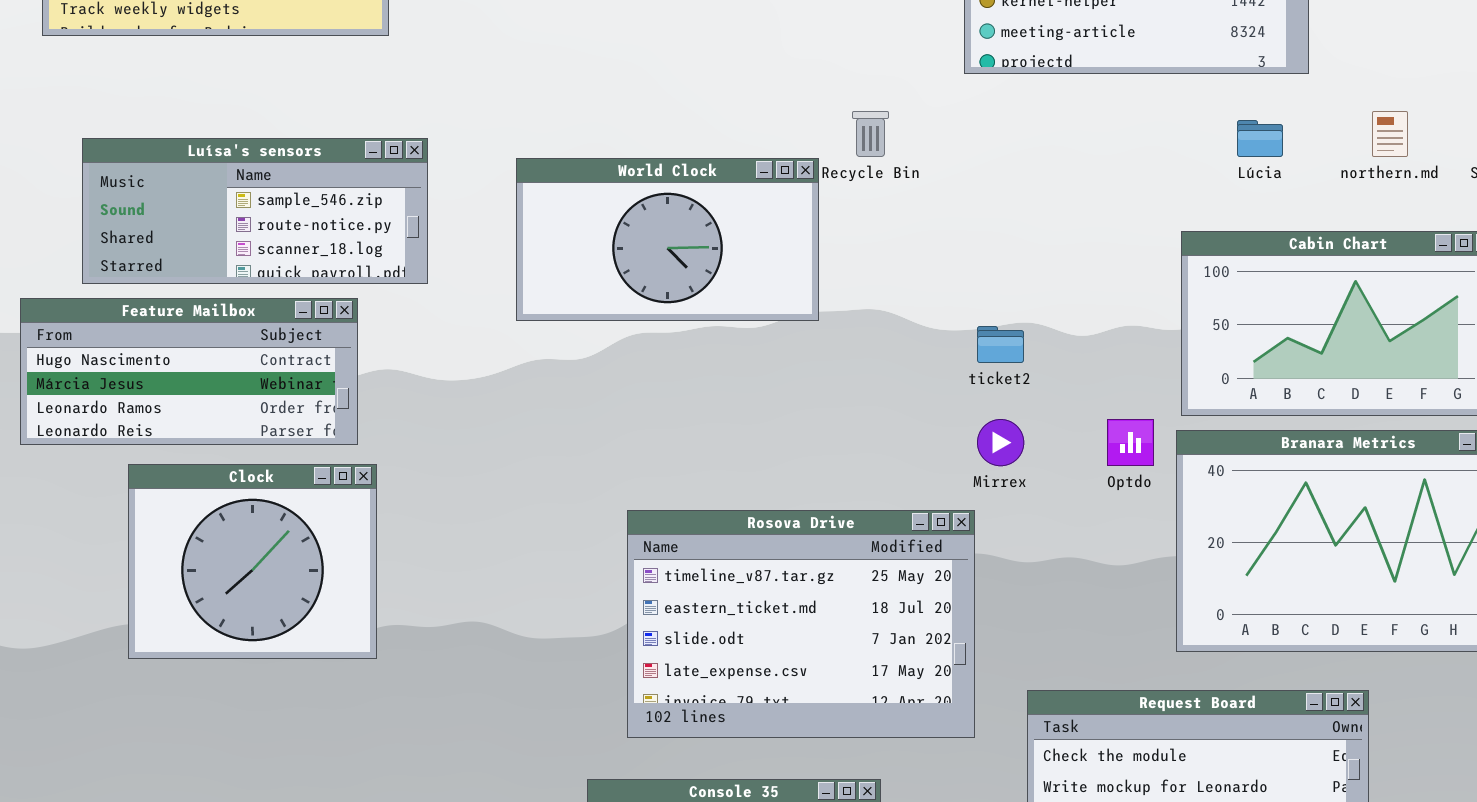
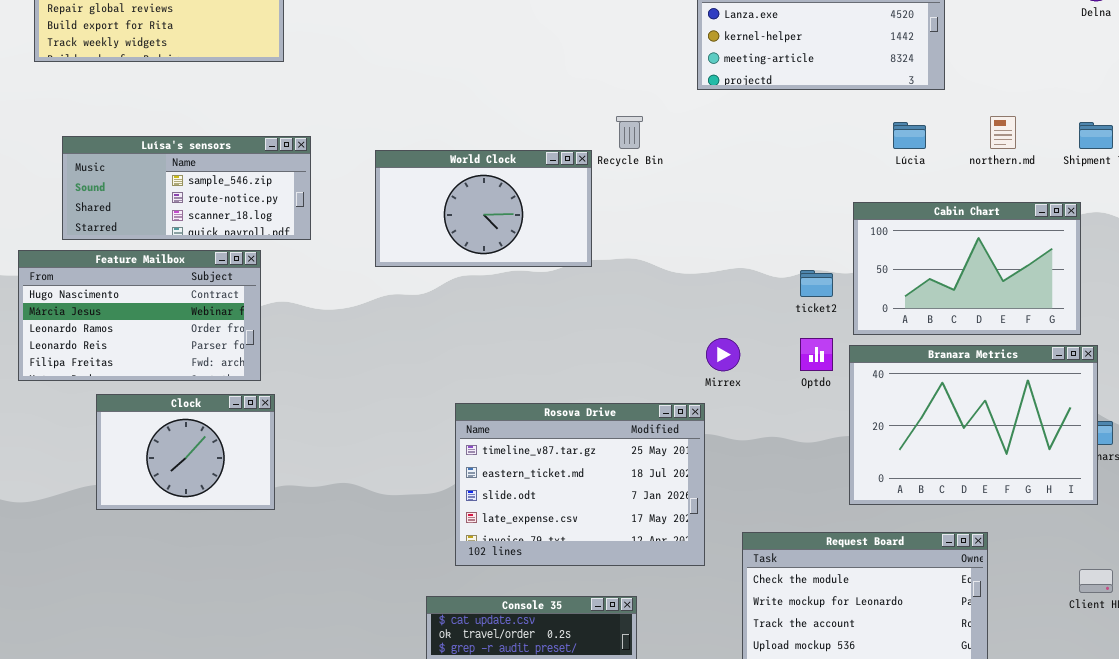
Feature Mailbox: [20,298,358,445] -> [18,250,261,381], resized
ticket2: [977,326,1024,363] -> [800,270,833,297], moved
Clock: [128,464,377,659] -> [96,394,275,510], resized

